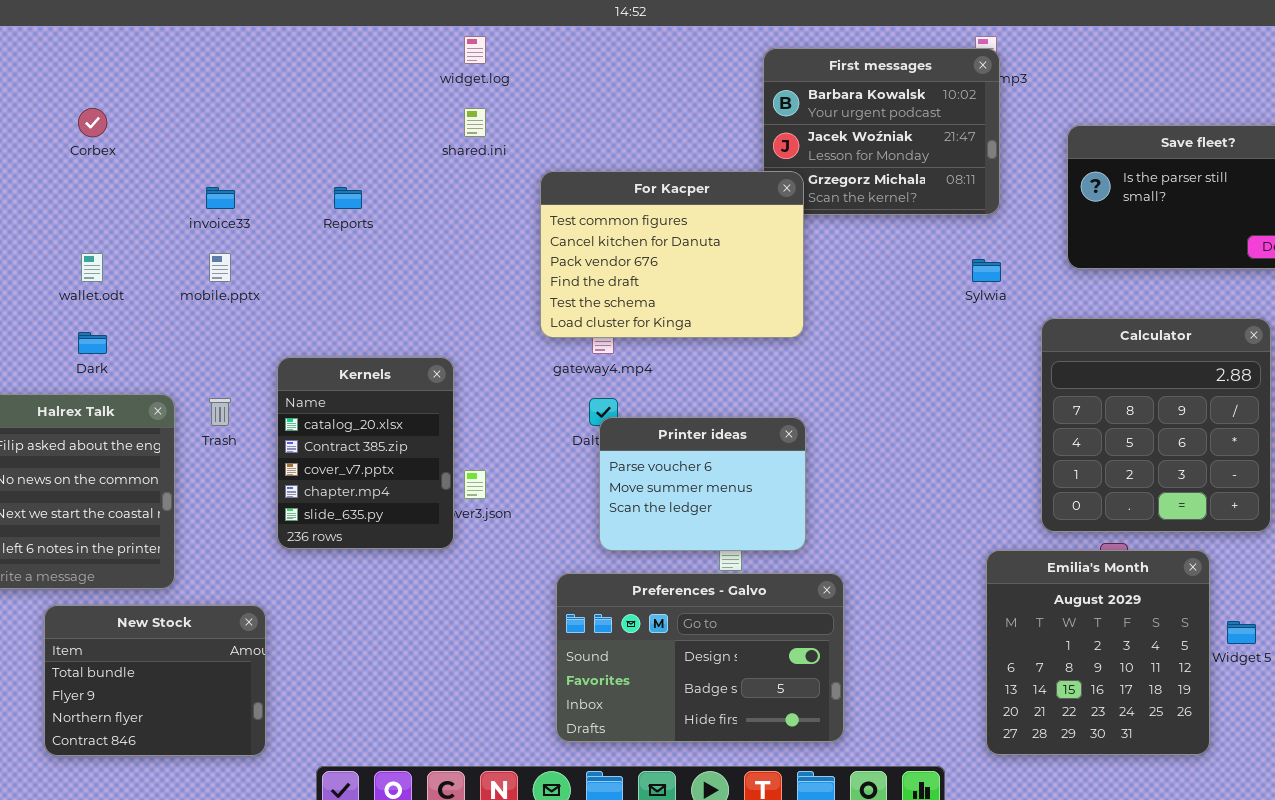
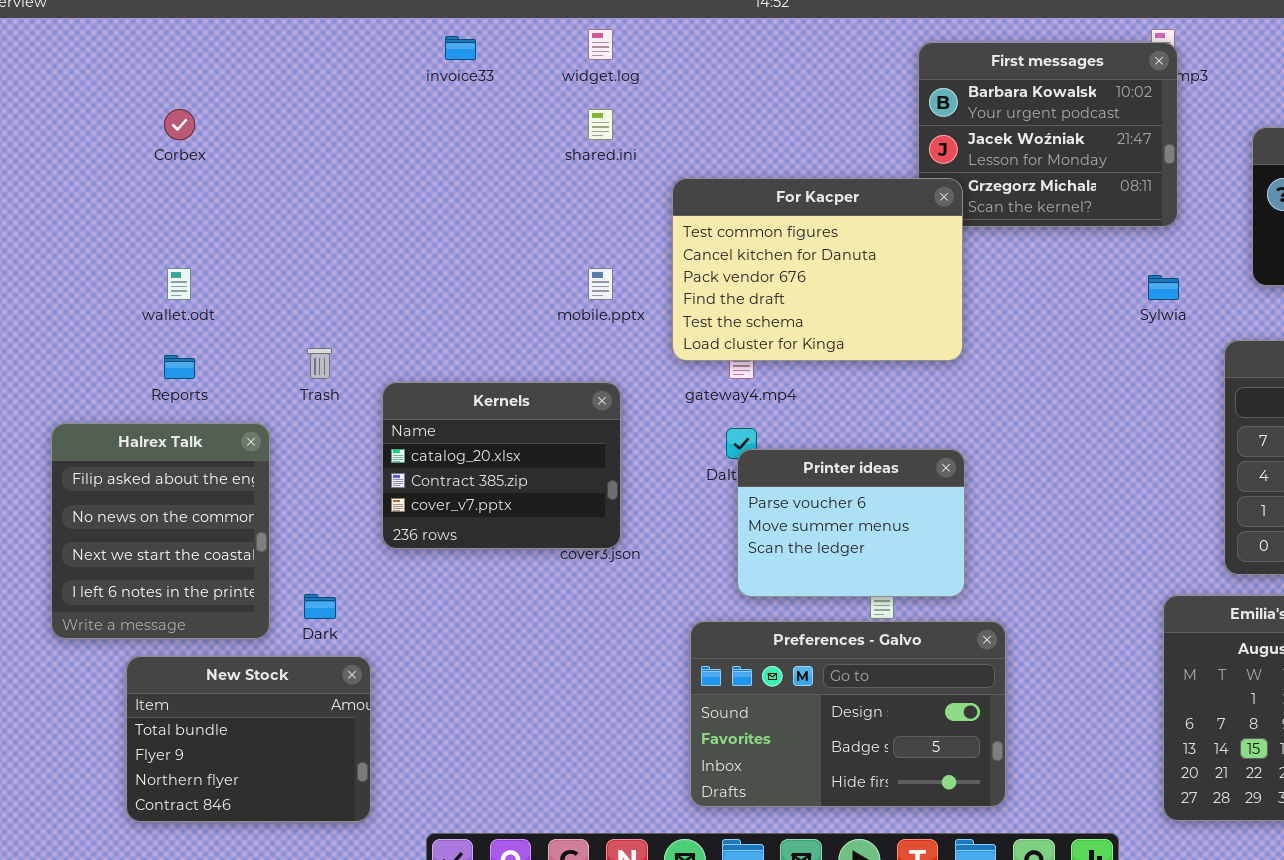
invoice33: [206,187,235,209] -> [445,36,476,60], moved
Reports: [334,187,362,209] -> [164,355,195,379], moved
mobile.pptx: [209,253,231,282] -> [588,268,613,300], moved
Dark: [78,332,107,354] -> [304,594,336,619], moved
Kernels: [277,357,454,549] -> [382,382,621,549], resized
Trash: [209,398,231,426] -> [307,348,332,379], moved

